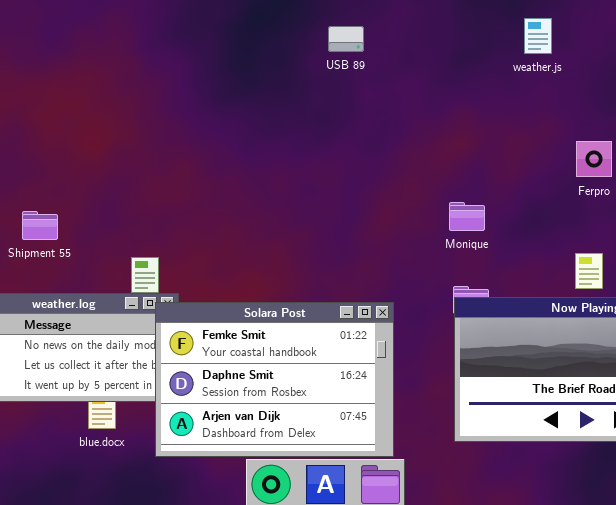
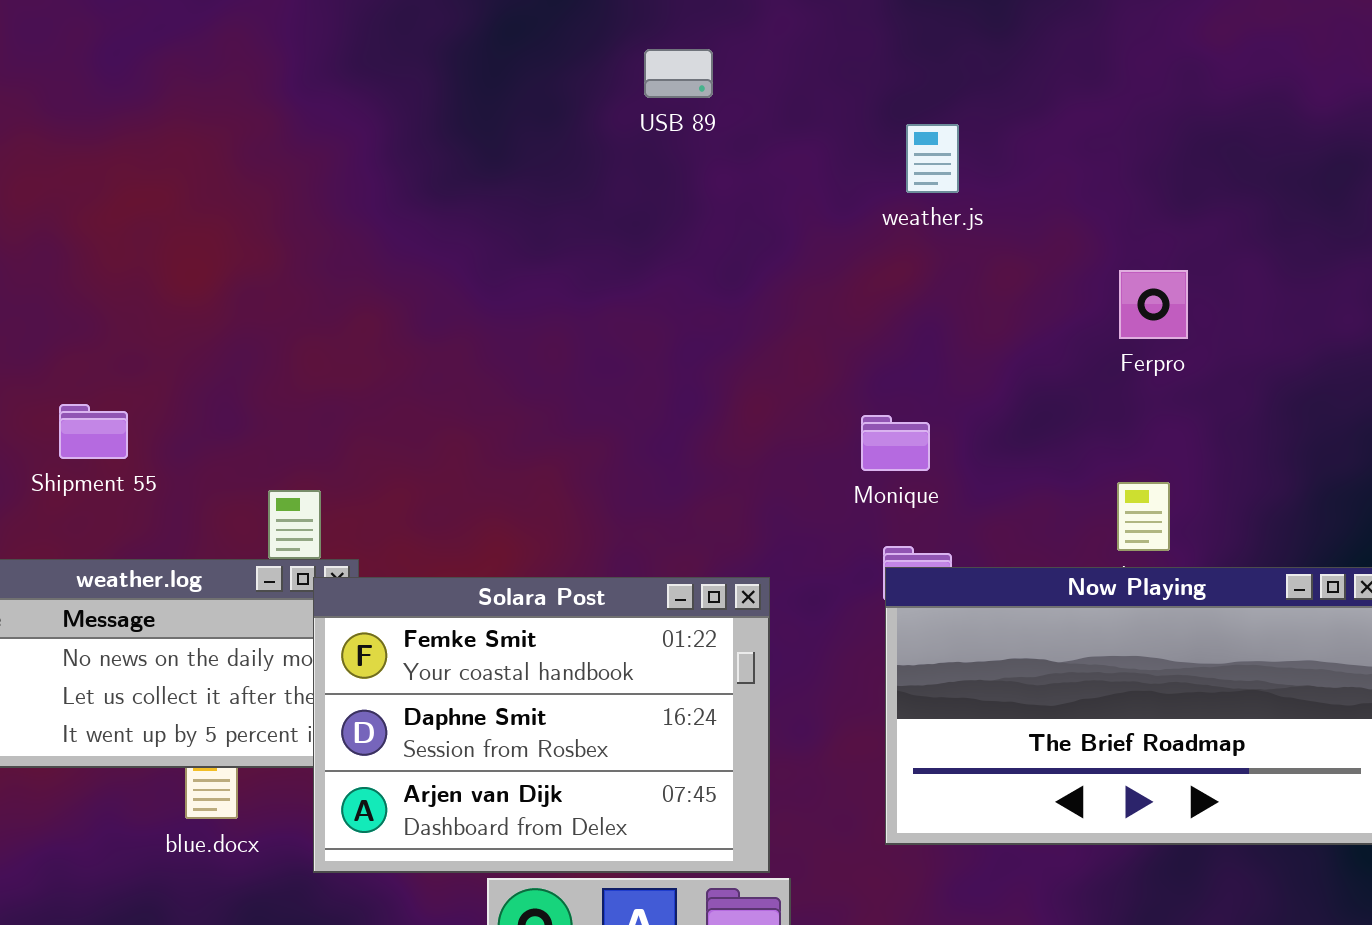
weather.js: [524,18,552,54] -> [906,124,959,193], moved
Monique: [449,202,485,231] -> [861,415,930,471], moved

